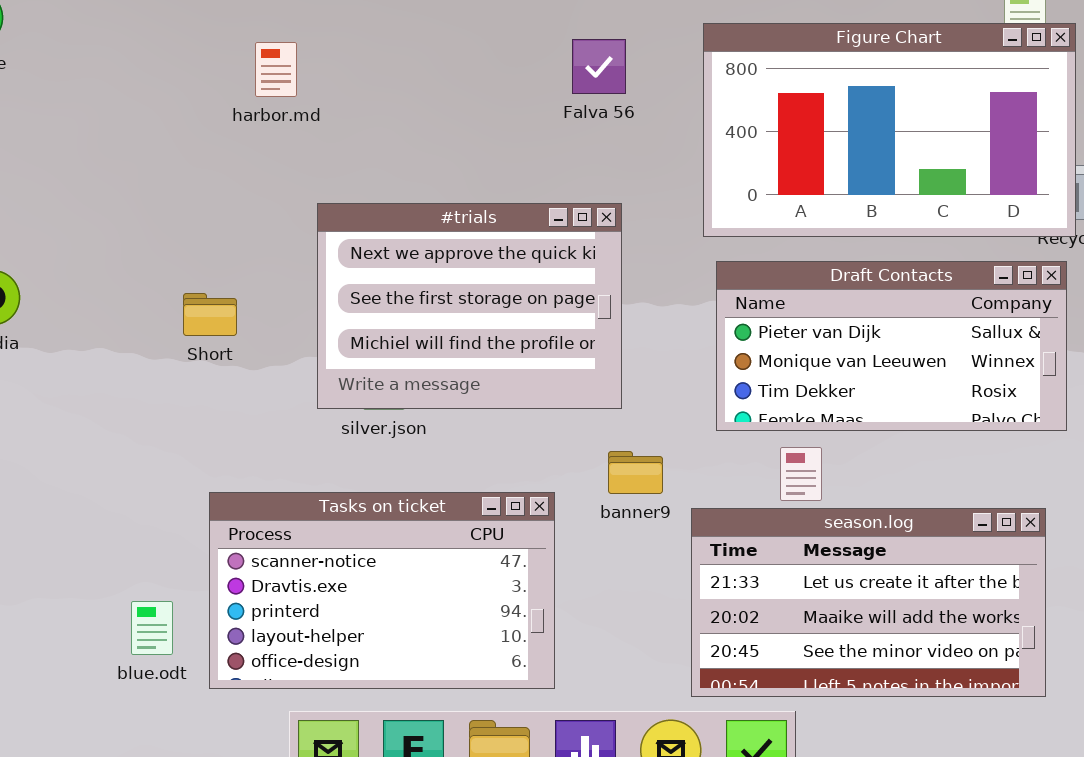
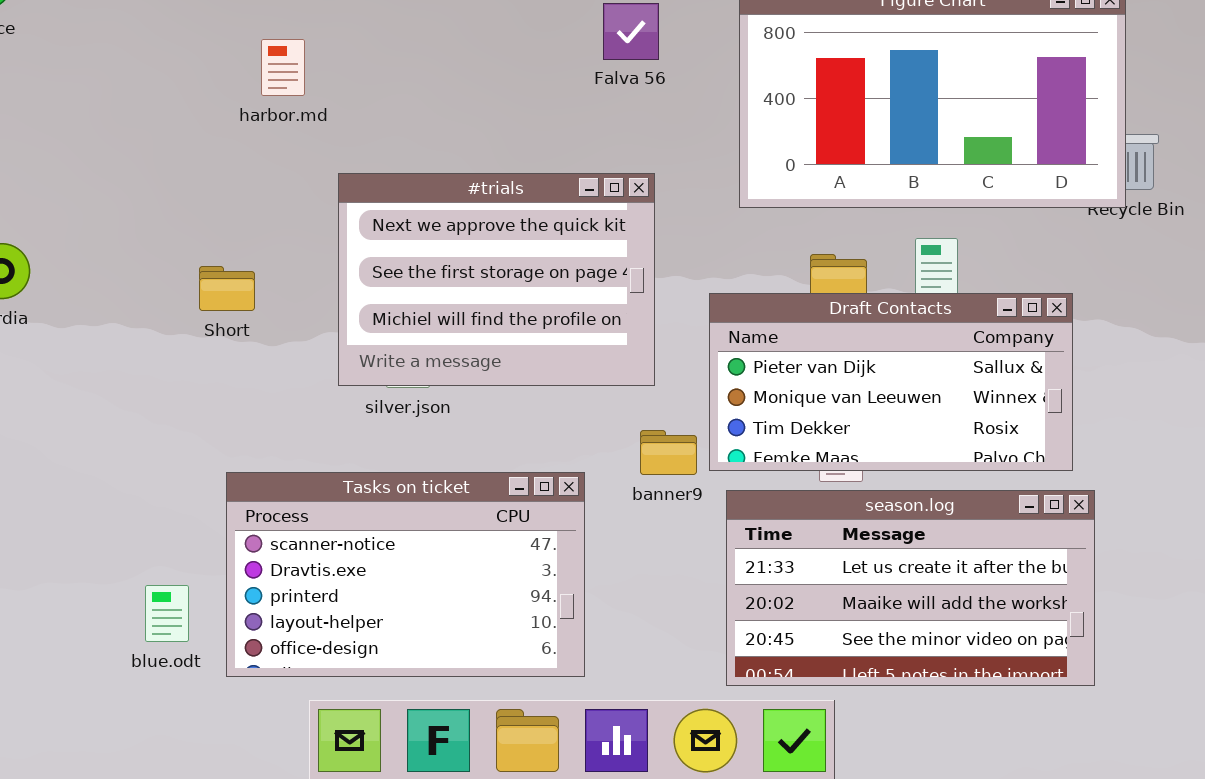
harbor.md: [255,42,297,97] -> [261,39,305,96], moved
Draft Contacts: [716,261,1067,431] -> [709,293,1073,471], moved

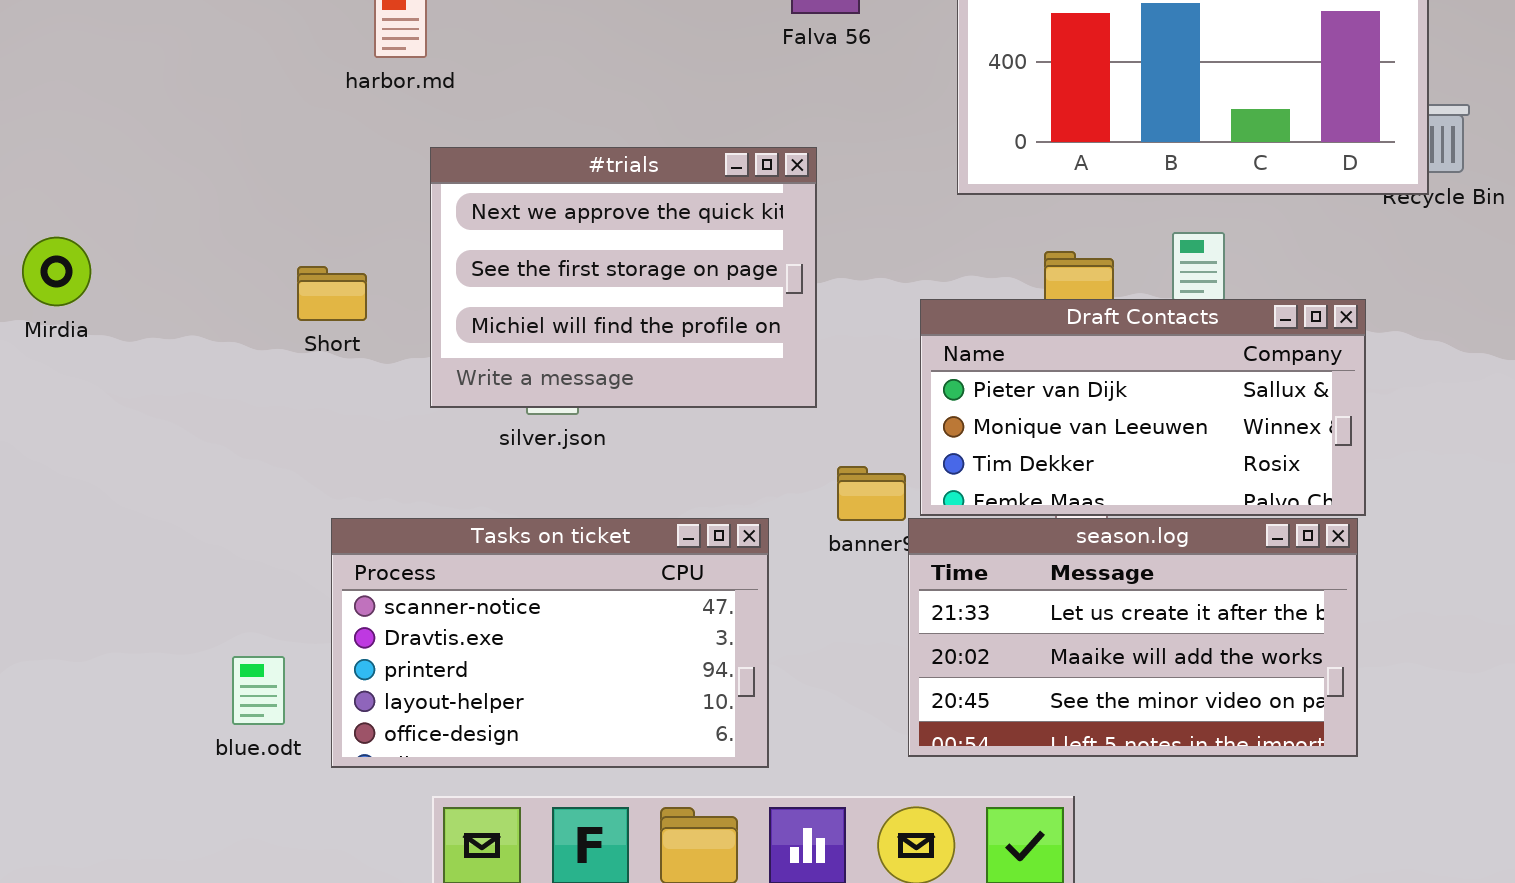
#trials: [338,173,655,386] -> [430,147,817,408], moved
season.log: [726,490,1095,686] -> [908,518,1358,757], moved

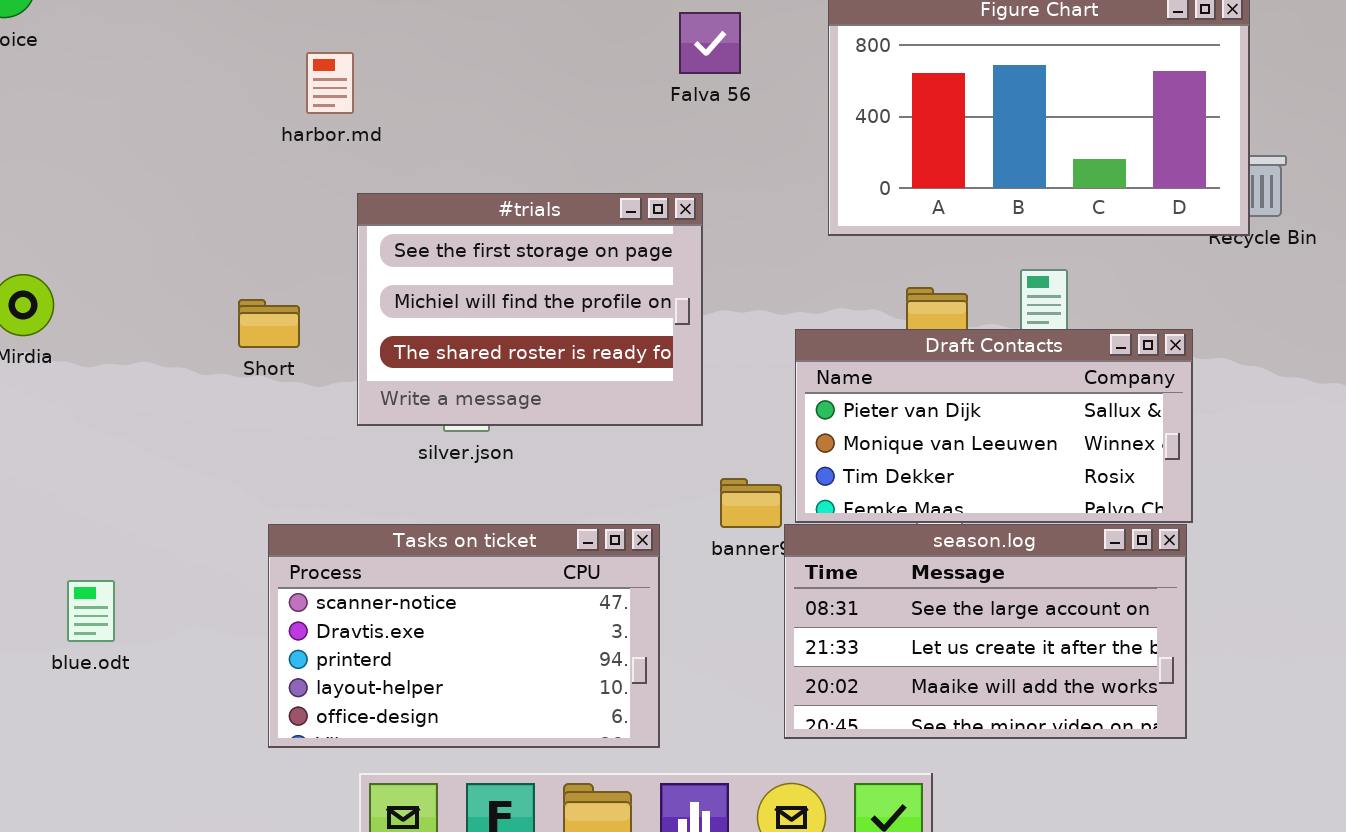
#trials: [430,147,817,408] -> [357,193,703,426], scrolled down 1 row
season.log: [908,518,1358,757] -> [784,524,1187,739], scrolled up 1 row
blue.odt: [232,656,285,725] -> [67,580,115,642], moved

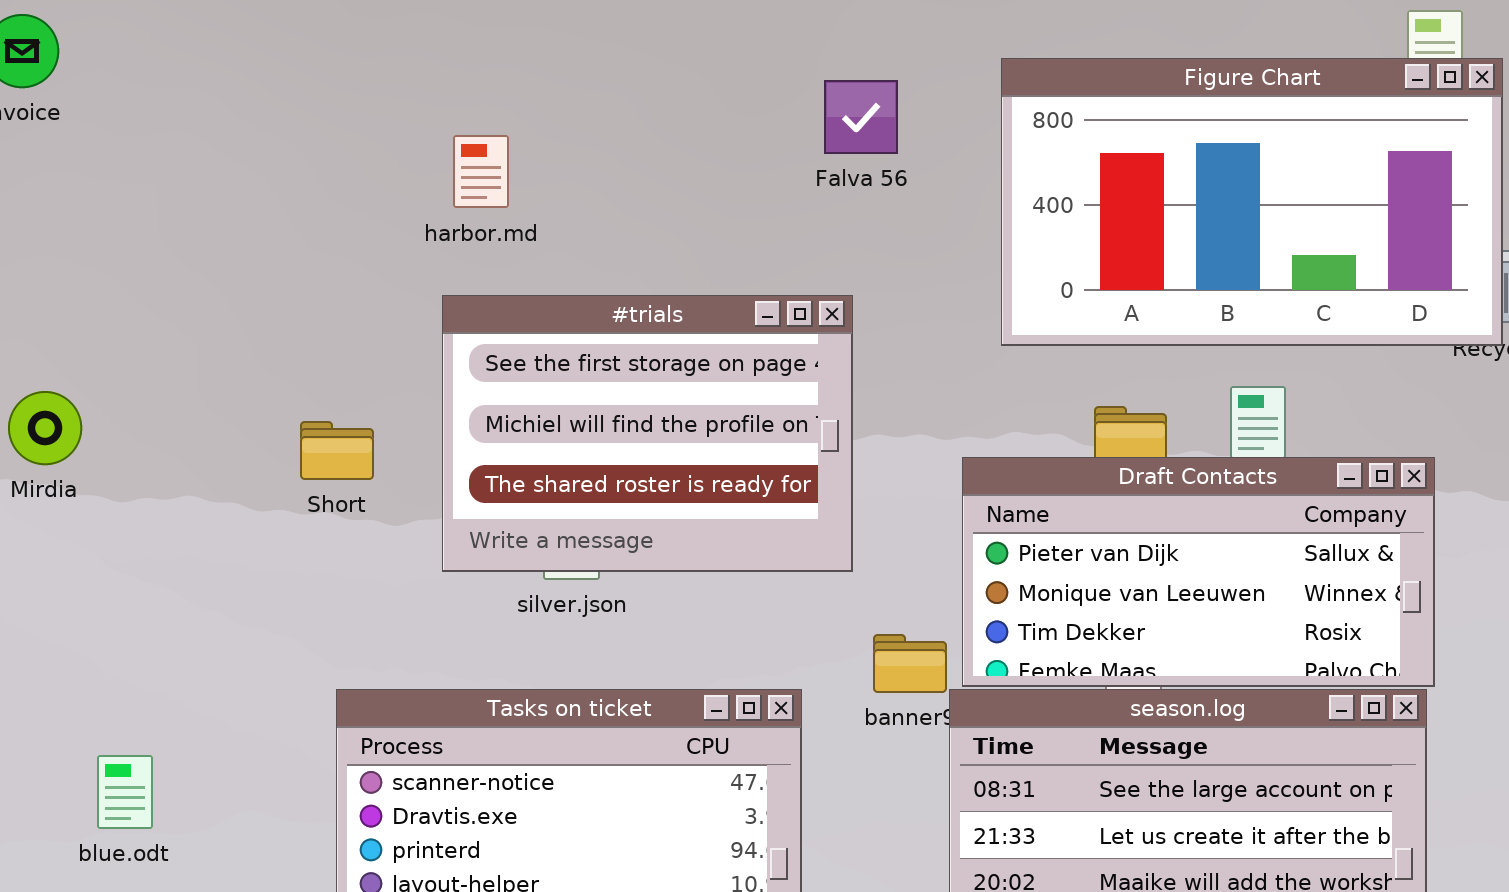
harbor.md: [306,52,354,114] -> [453,135,509,208], moved

